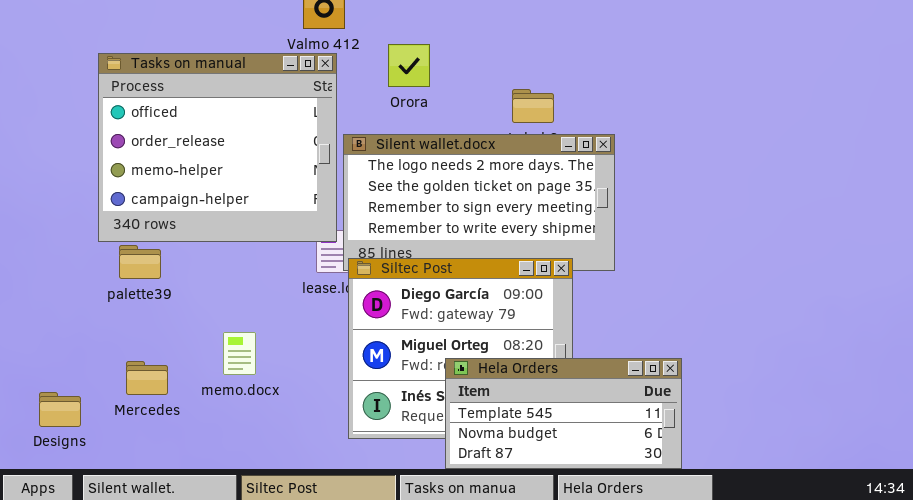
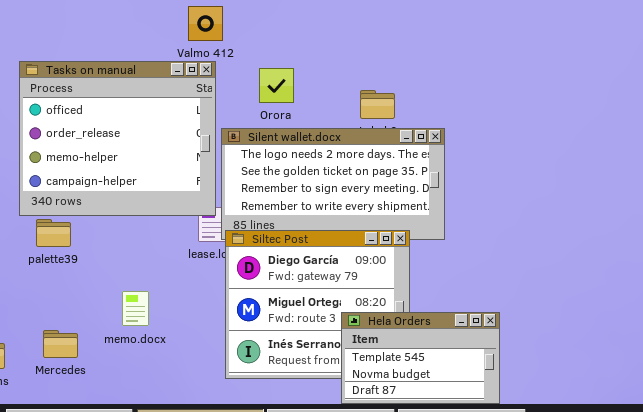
Orora: [388,44,430,87] -> [259,68,294,103], moved
Hela Orders: [445,358,682,469] -> [341,312,500,404], resized
Mercedes: [126,361,168,395] -> [43,330,78,358], moved

